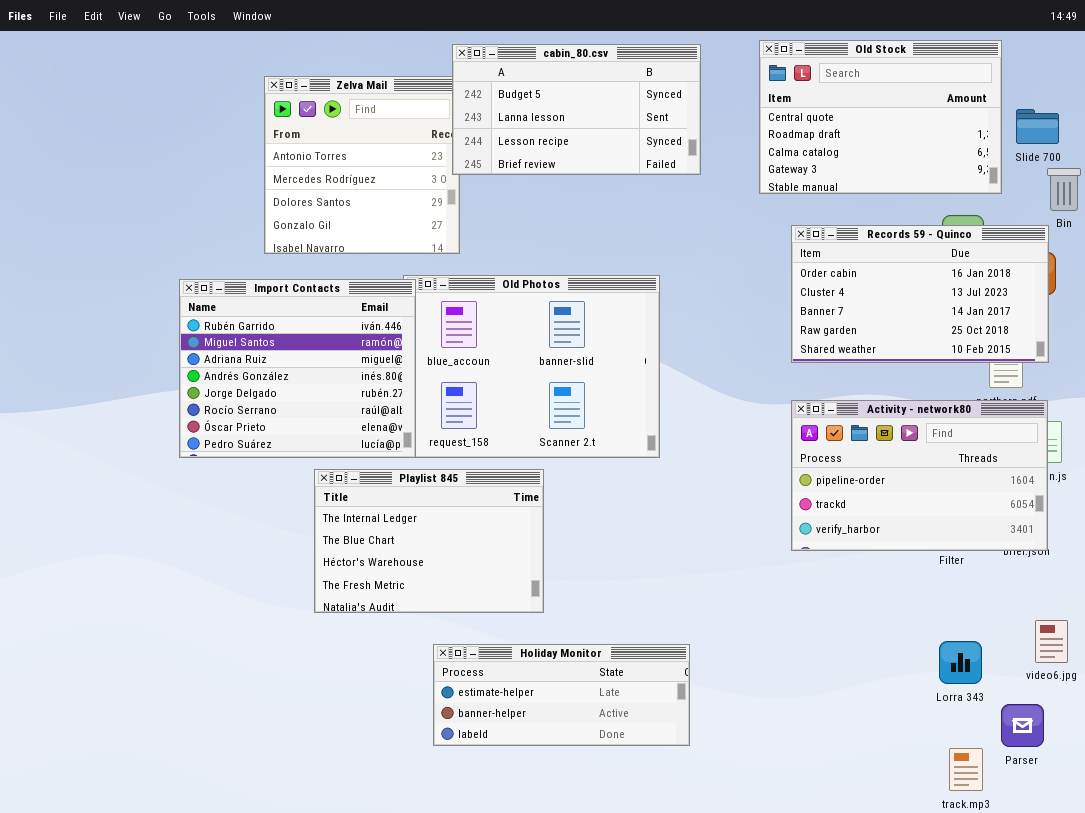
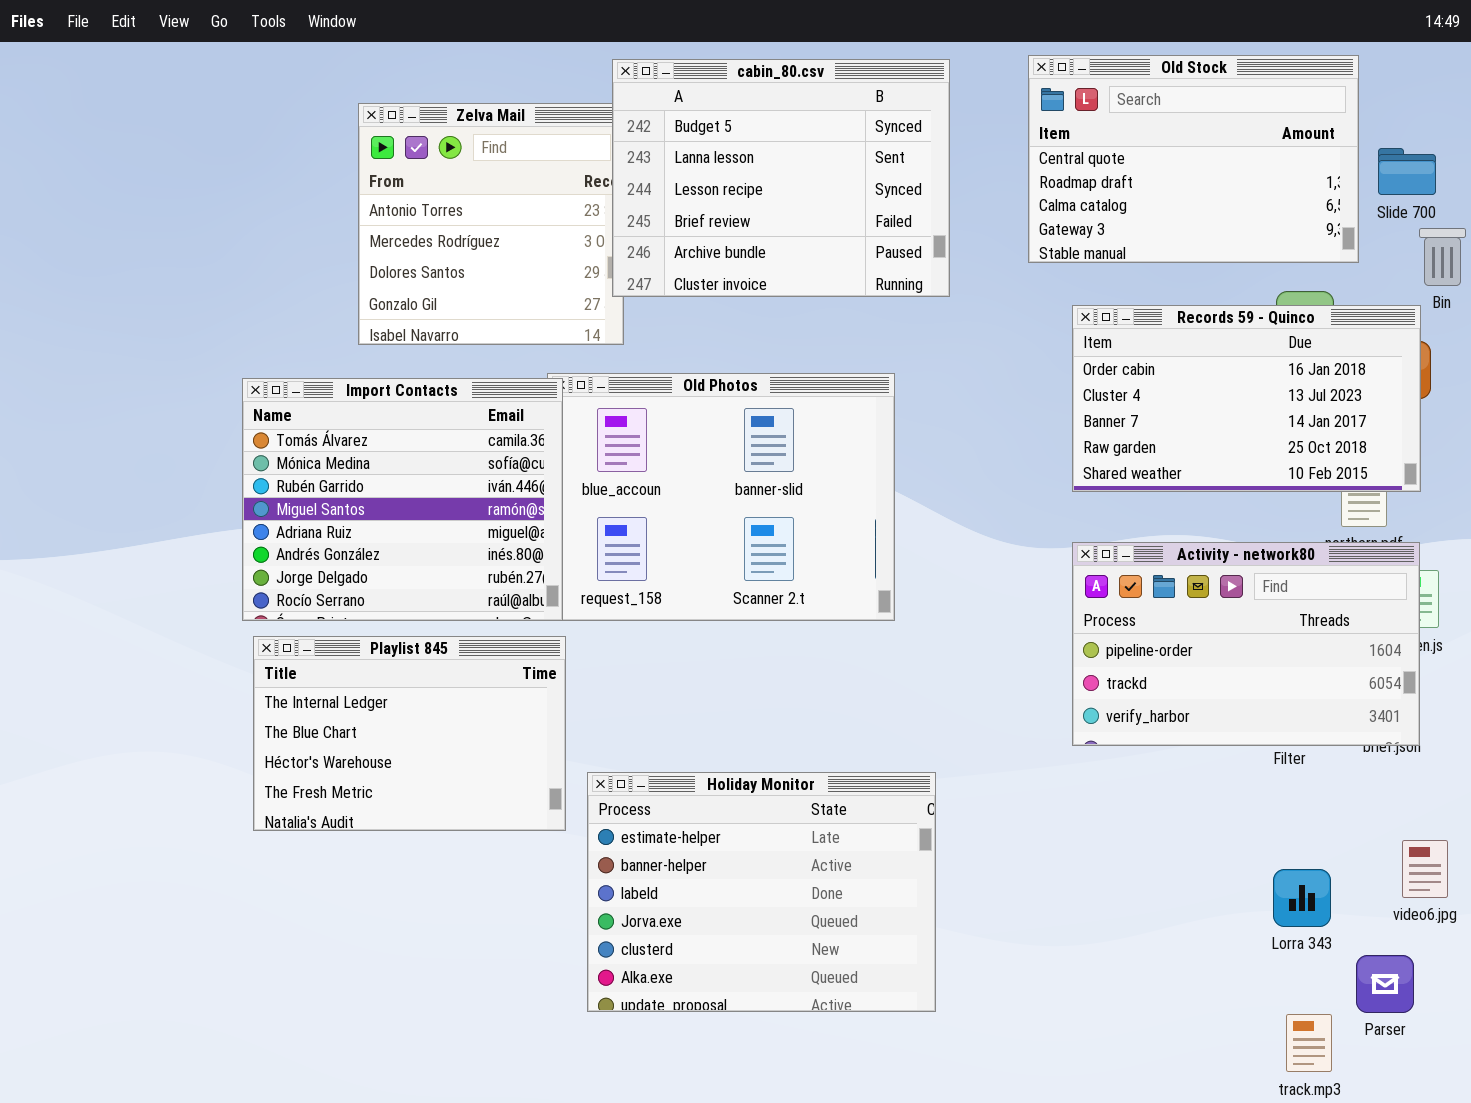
cabin_80.csv: [452,44,701,175] -> [612,59,950,297], resized
Import Contacts: [179,279,416,458] -> [242,378,563,621], scrolled up 2 rows
Playlist 845: [314,469,544,613] -> [253,636,566,831], moved
Holiday Monitor: [433,644,690,746] -> [587,772,936,1012], resized

